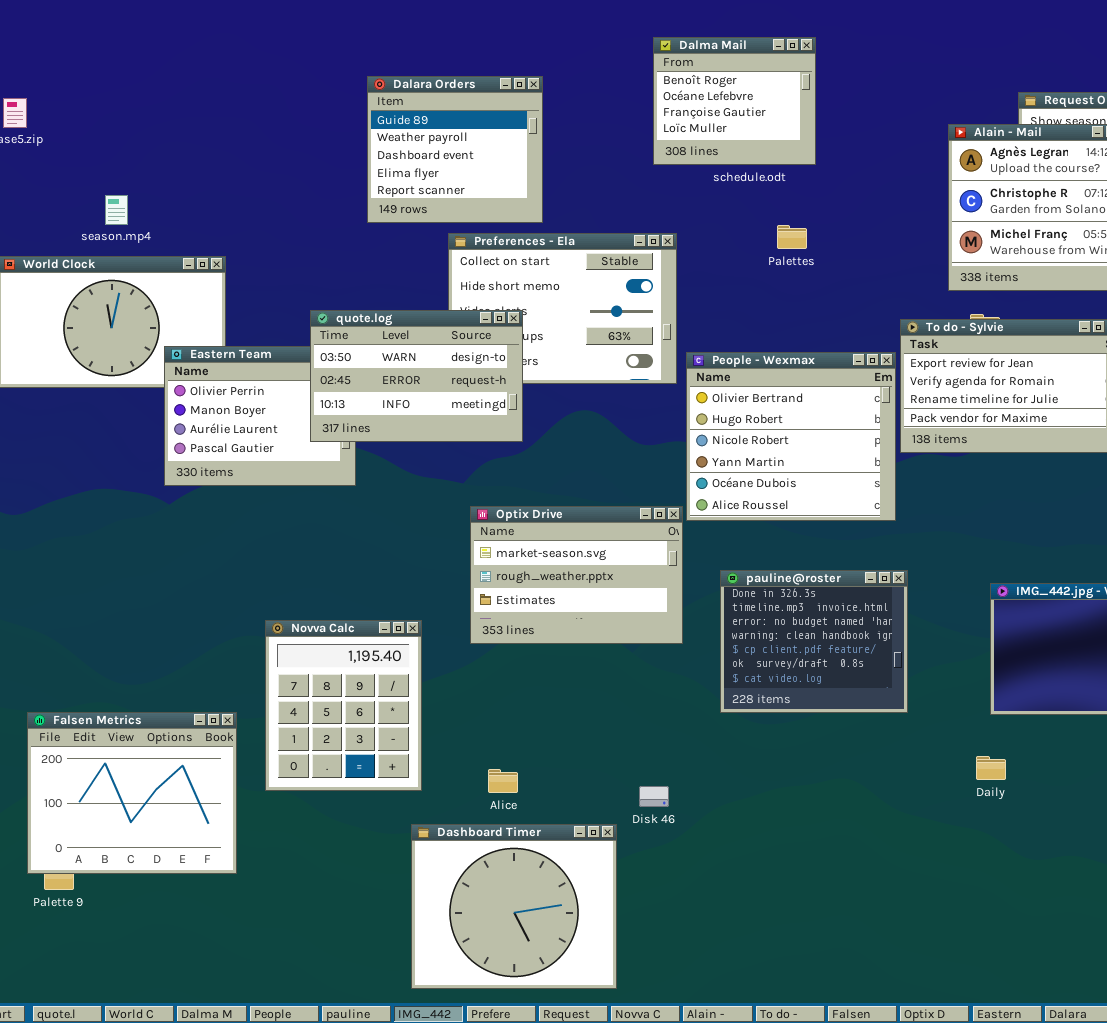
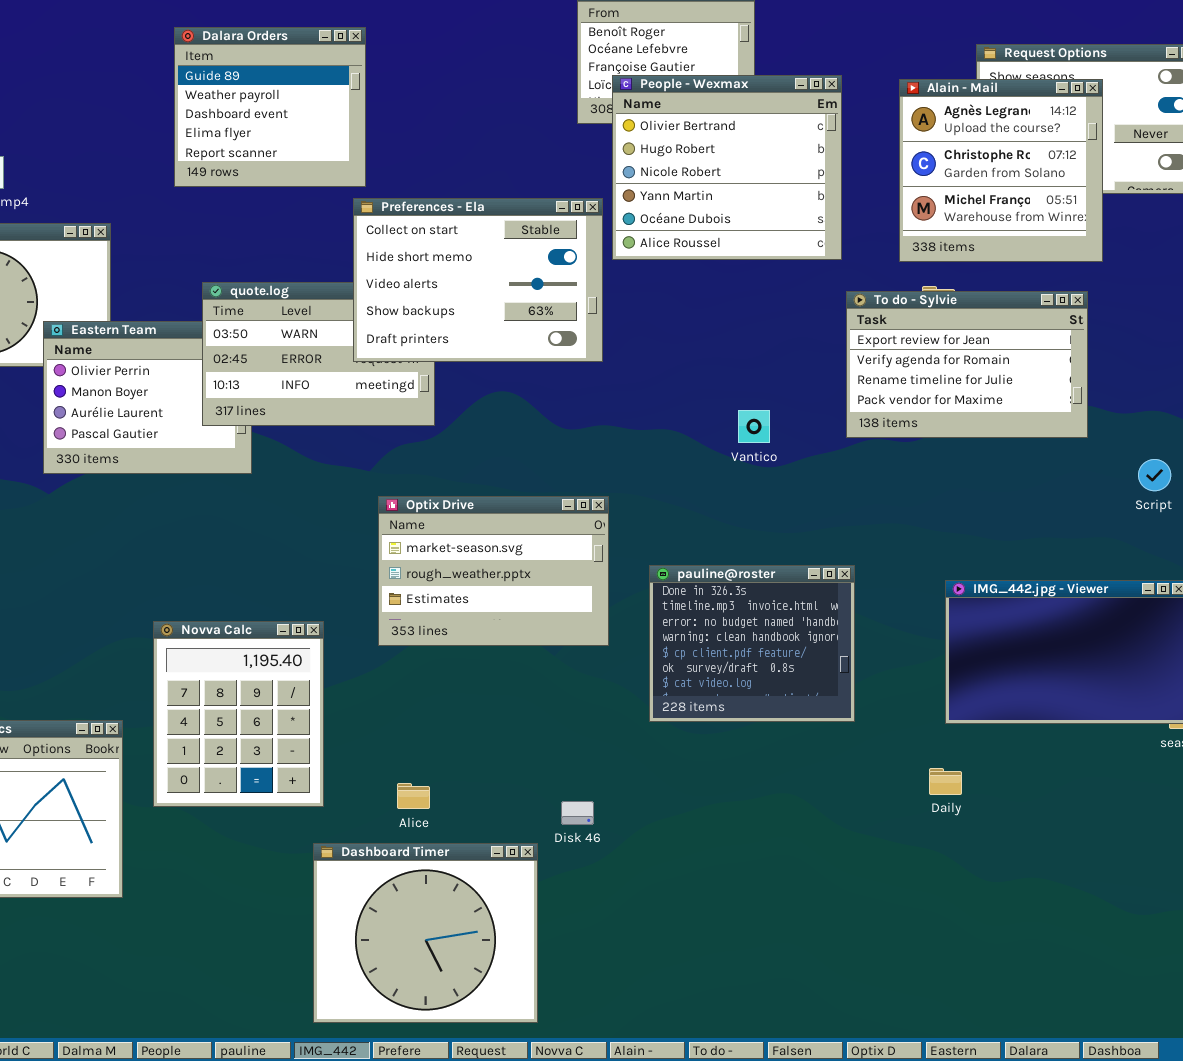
Dalara Orders: [367,76,543,223] -> [174,27,366,187], moved
Preferences - Ela: [448,233,677,384] -> [353,198,603,362], raised
People - Wexmax: [686,352,896,521] -> [612,75,842,260], moved

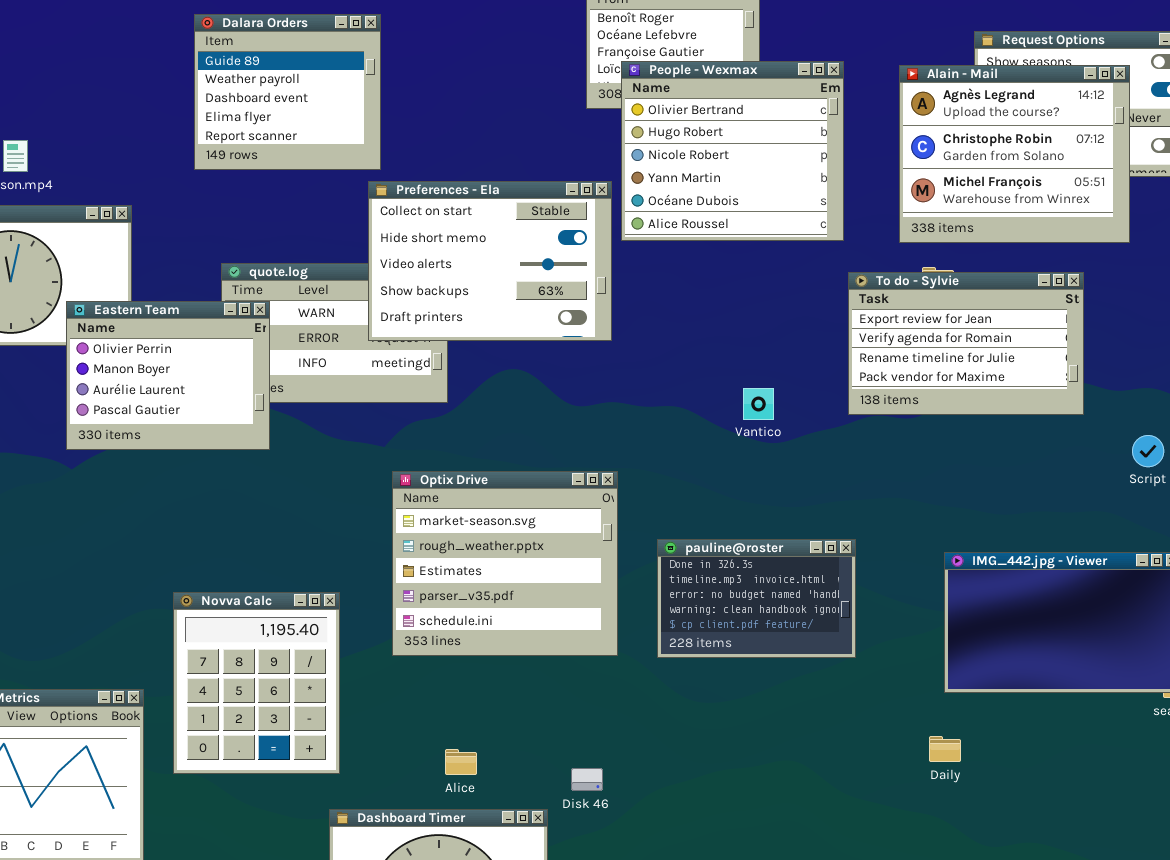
Alain - Mail: [899,79,1103,262] -> [899,65,1130,243], resized
Eastern Team: [43,321,252,474] -> [66,301,270,450], raised
Optix Drive: [378,496,609,646] -> [392,471,618,656], resized
pauline@roster: [649,565,855,722] -> [657,539,856,658], resized
Alice: [397,783,430,809] -> [445,749,477,775], moved

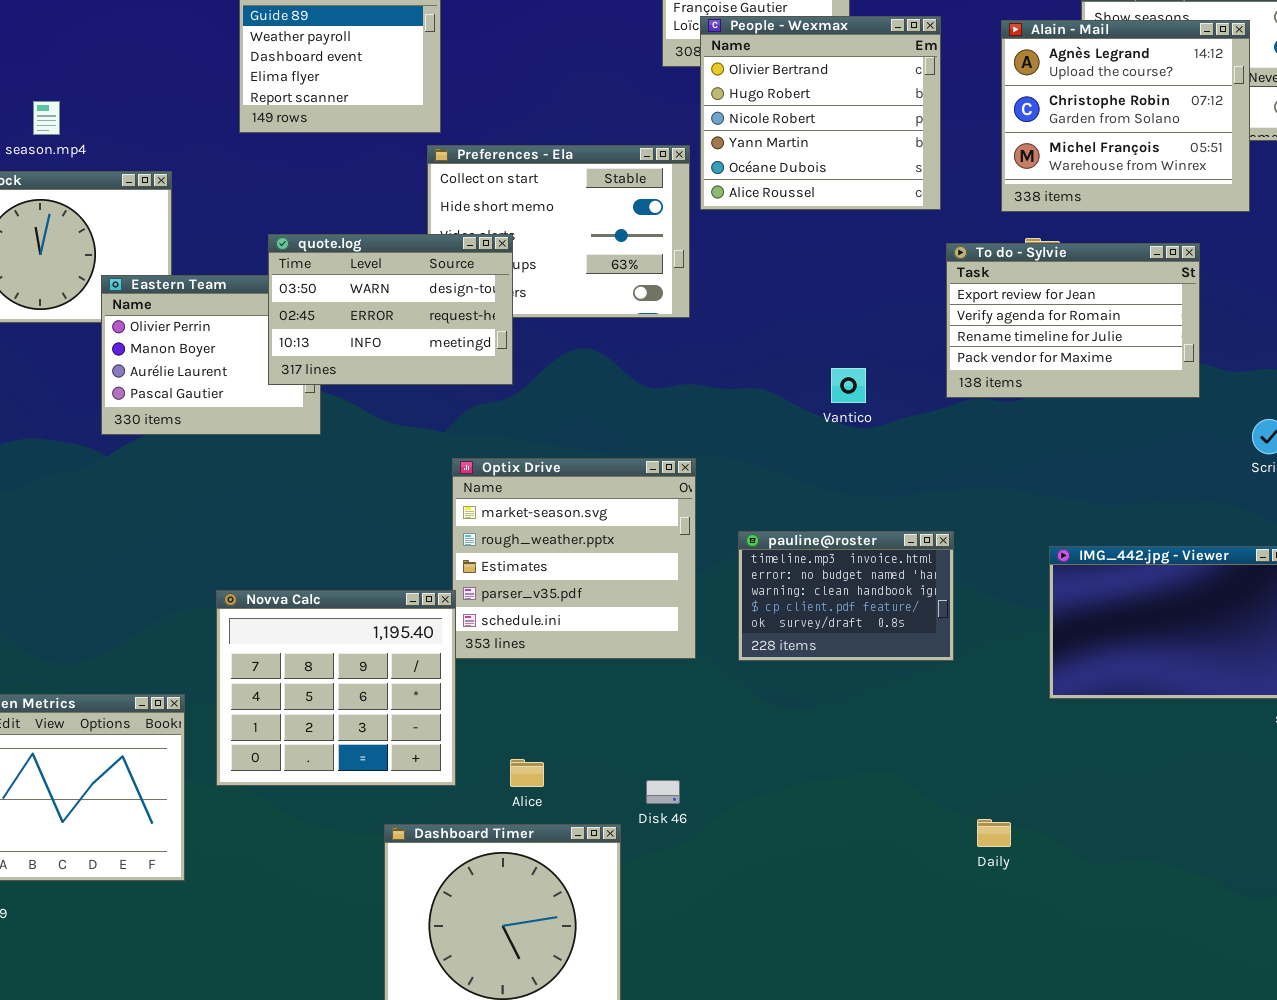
quote.log: [221,263,448,403] -> [268,234,513,385], raised
pauline@roster: [657,539,856,658] -> [738,531,954,661], scrolled down 1 row
Novva Calc: [173,592,340,774] -> [216,590,456,786], resized
Daily: [929,736,961,762] -> [977,819,1011,847], moved

